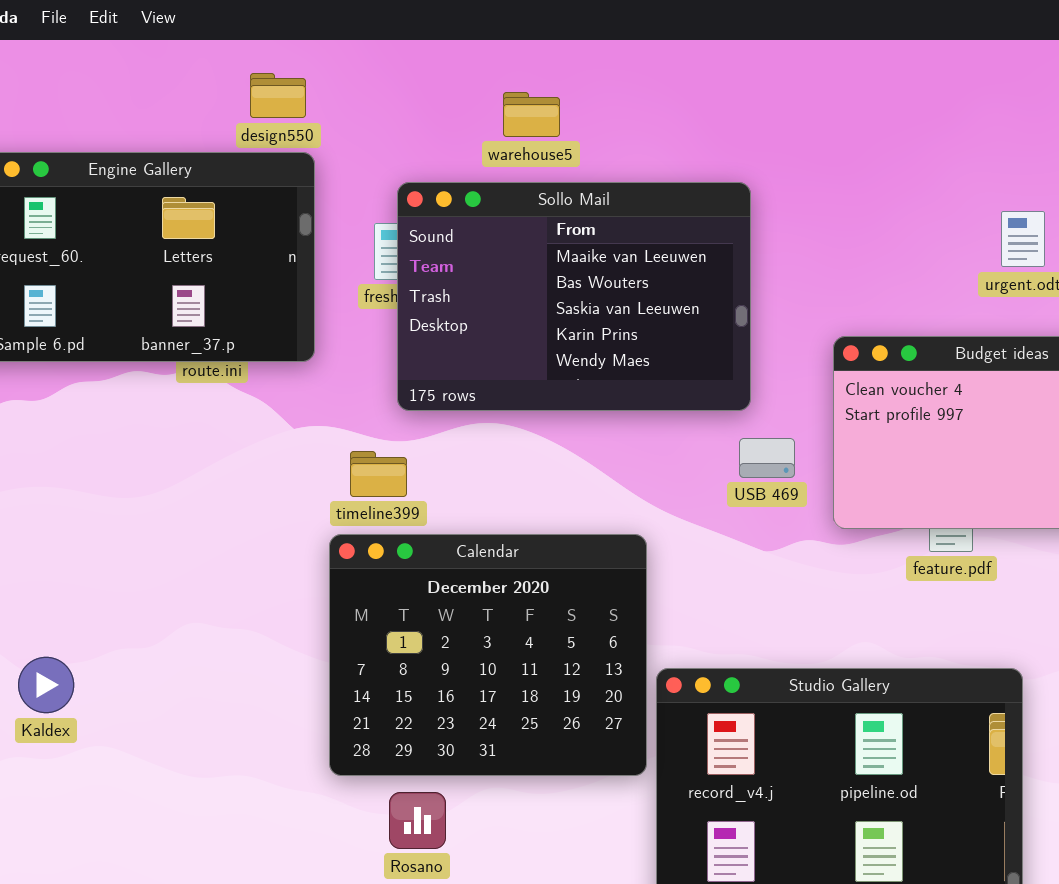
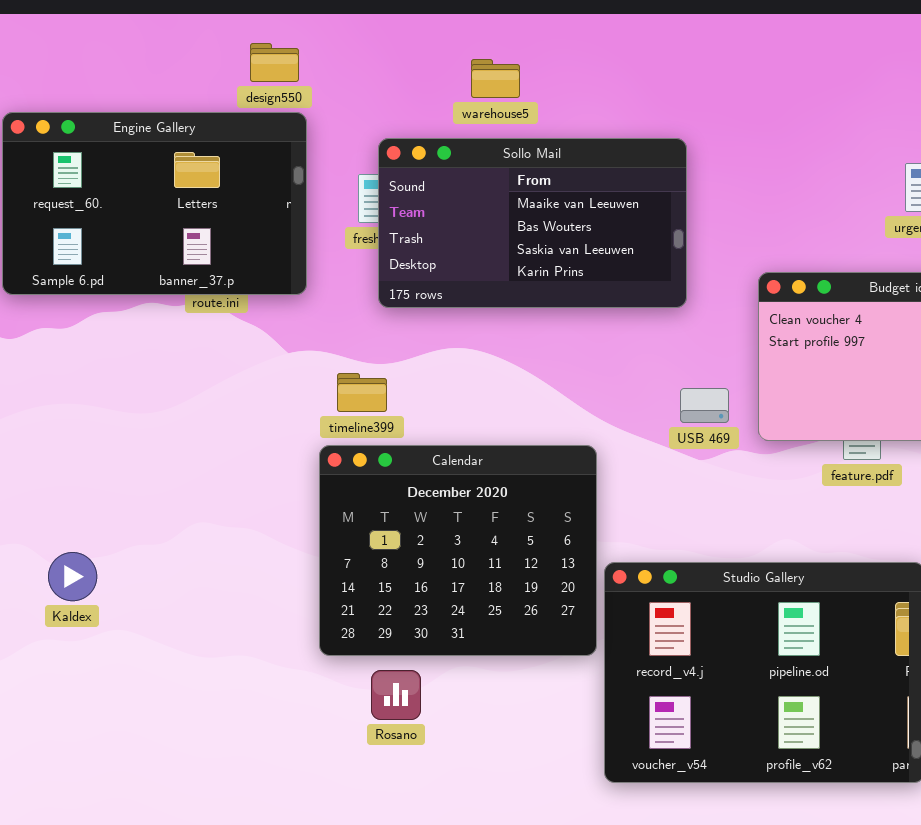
Sollo Mail: [397,182,751,411] -> [378,138,687,308], resized
USB 469: [739,438,795,478] -> [680,388,729,423], moved

